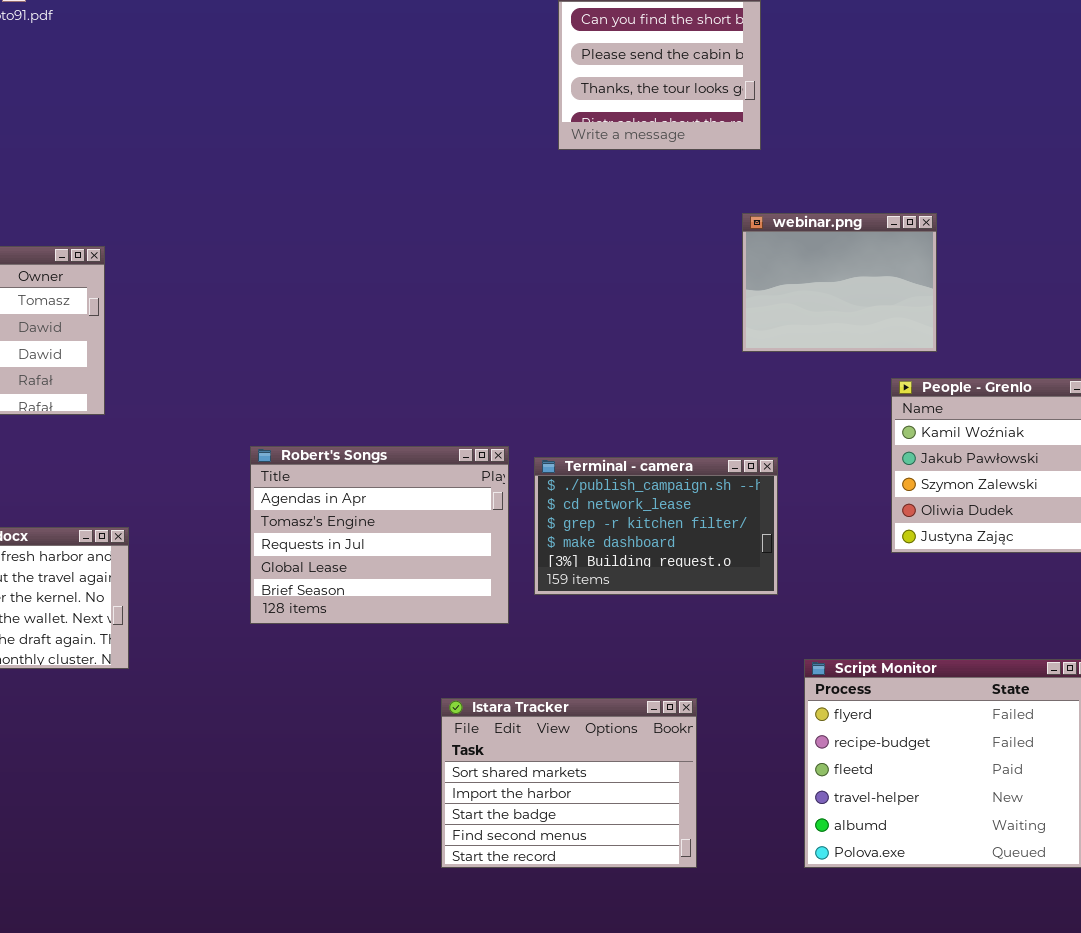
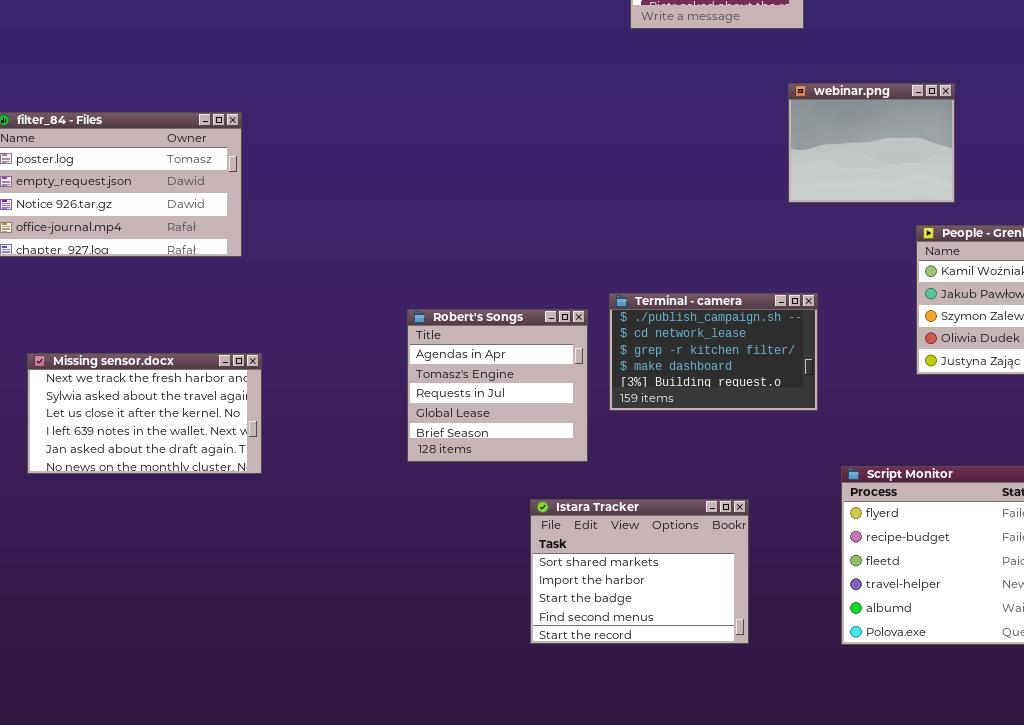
Robert's Songs: [250,446,509,624] -> [407,309,588,462], moved, resized

